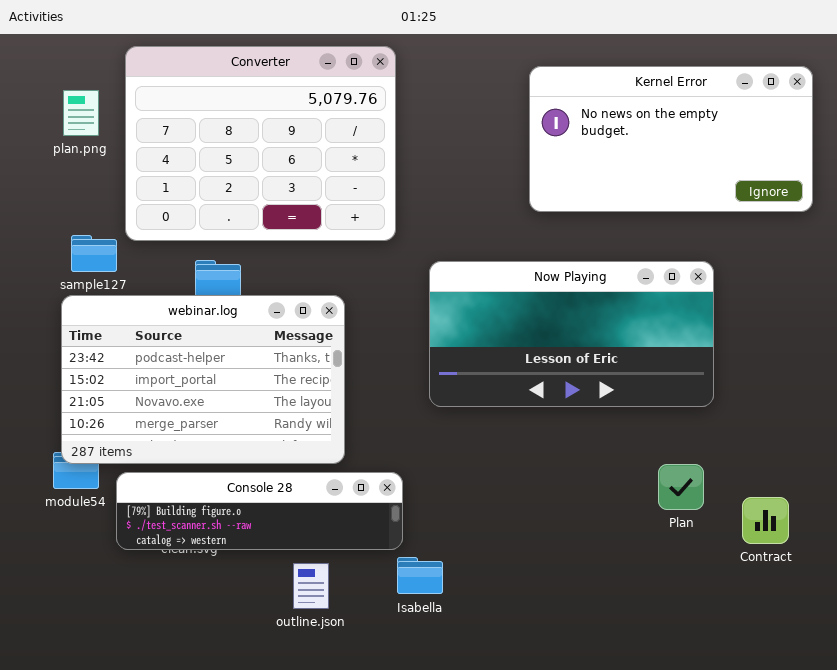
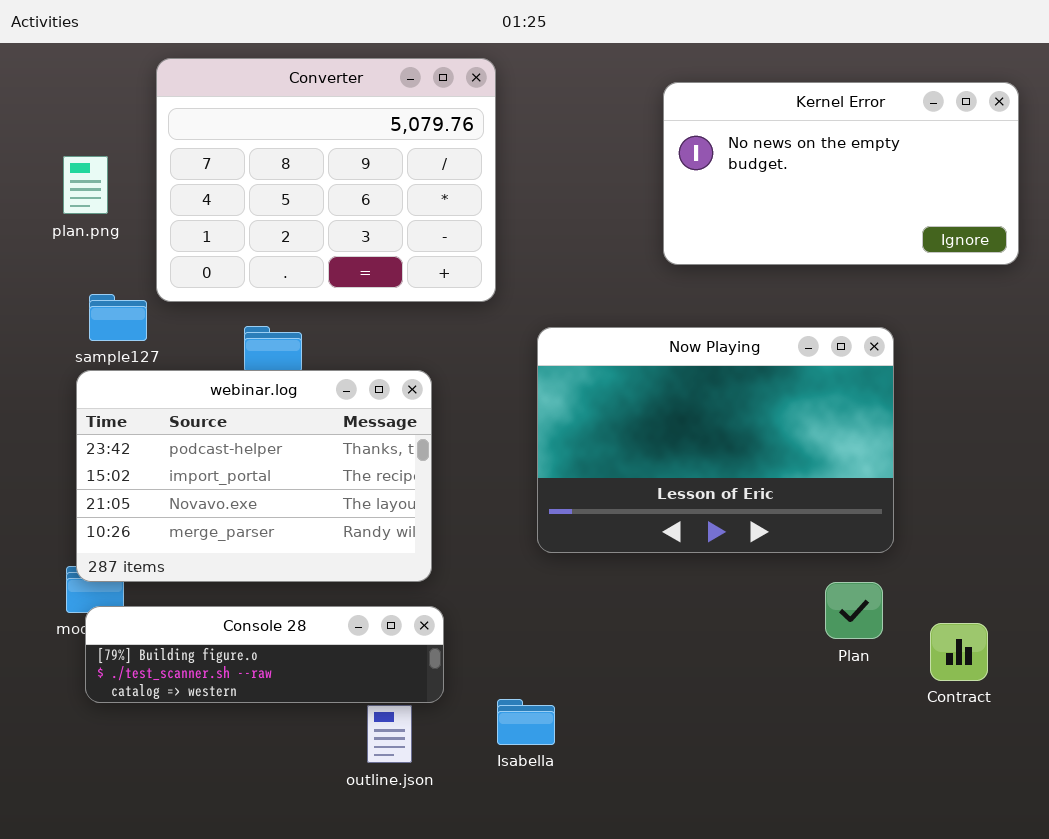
plan.png: [63,90,99,136] -> [63,156,108,214], moved
Now Playing: [429,261,714,407] -> [537,327,894,553], resized
Console 28: [116,472,403,550] -> [85,606,444,703], moved

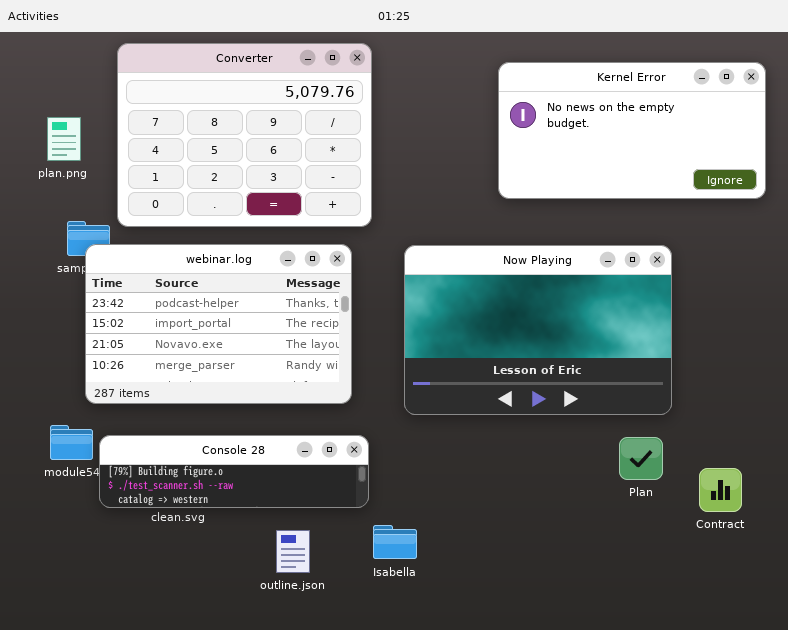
webinar.log: [76,370,432,582] -> [85,244,352,404], moved
Console 28: [85,606,444,703] -> [99,435,369,508], moved

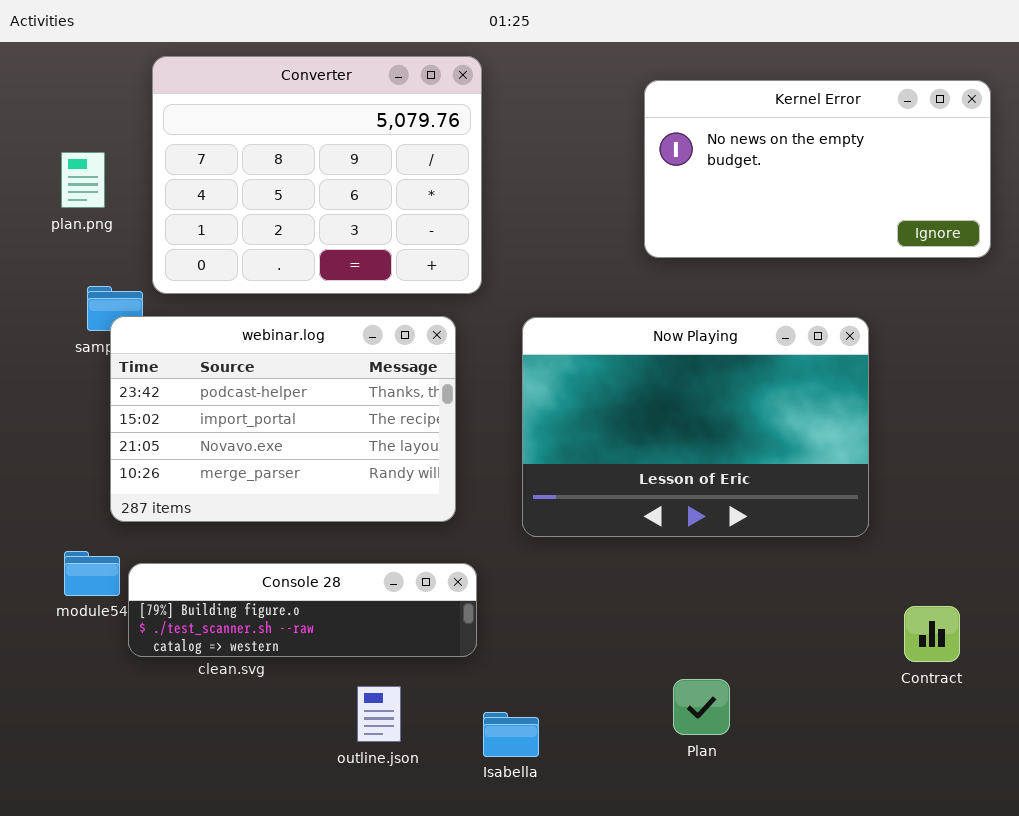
Plan: [619,437,663,480] -> [673,679,730,735], moved
Isabella: [373,525,417,559] -> [483,712,539,757], moved

